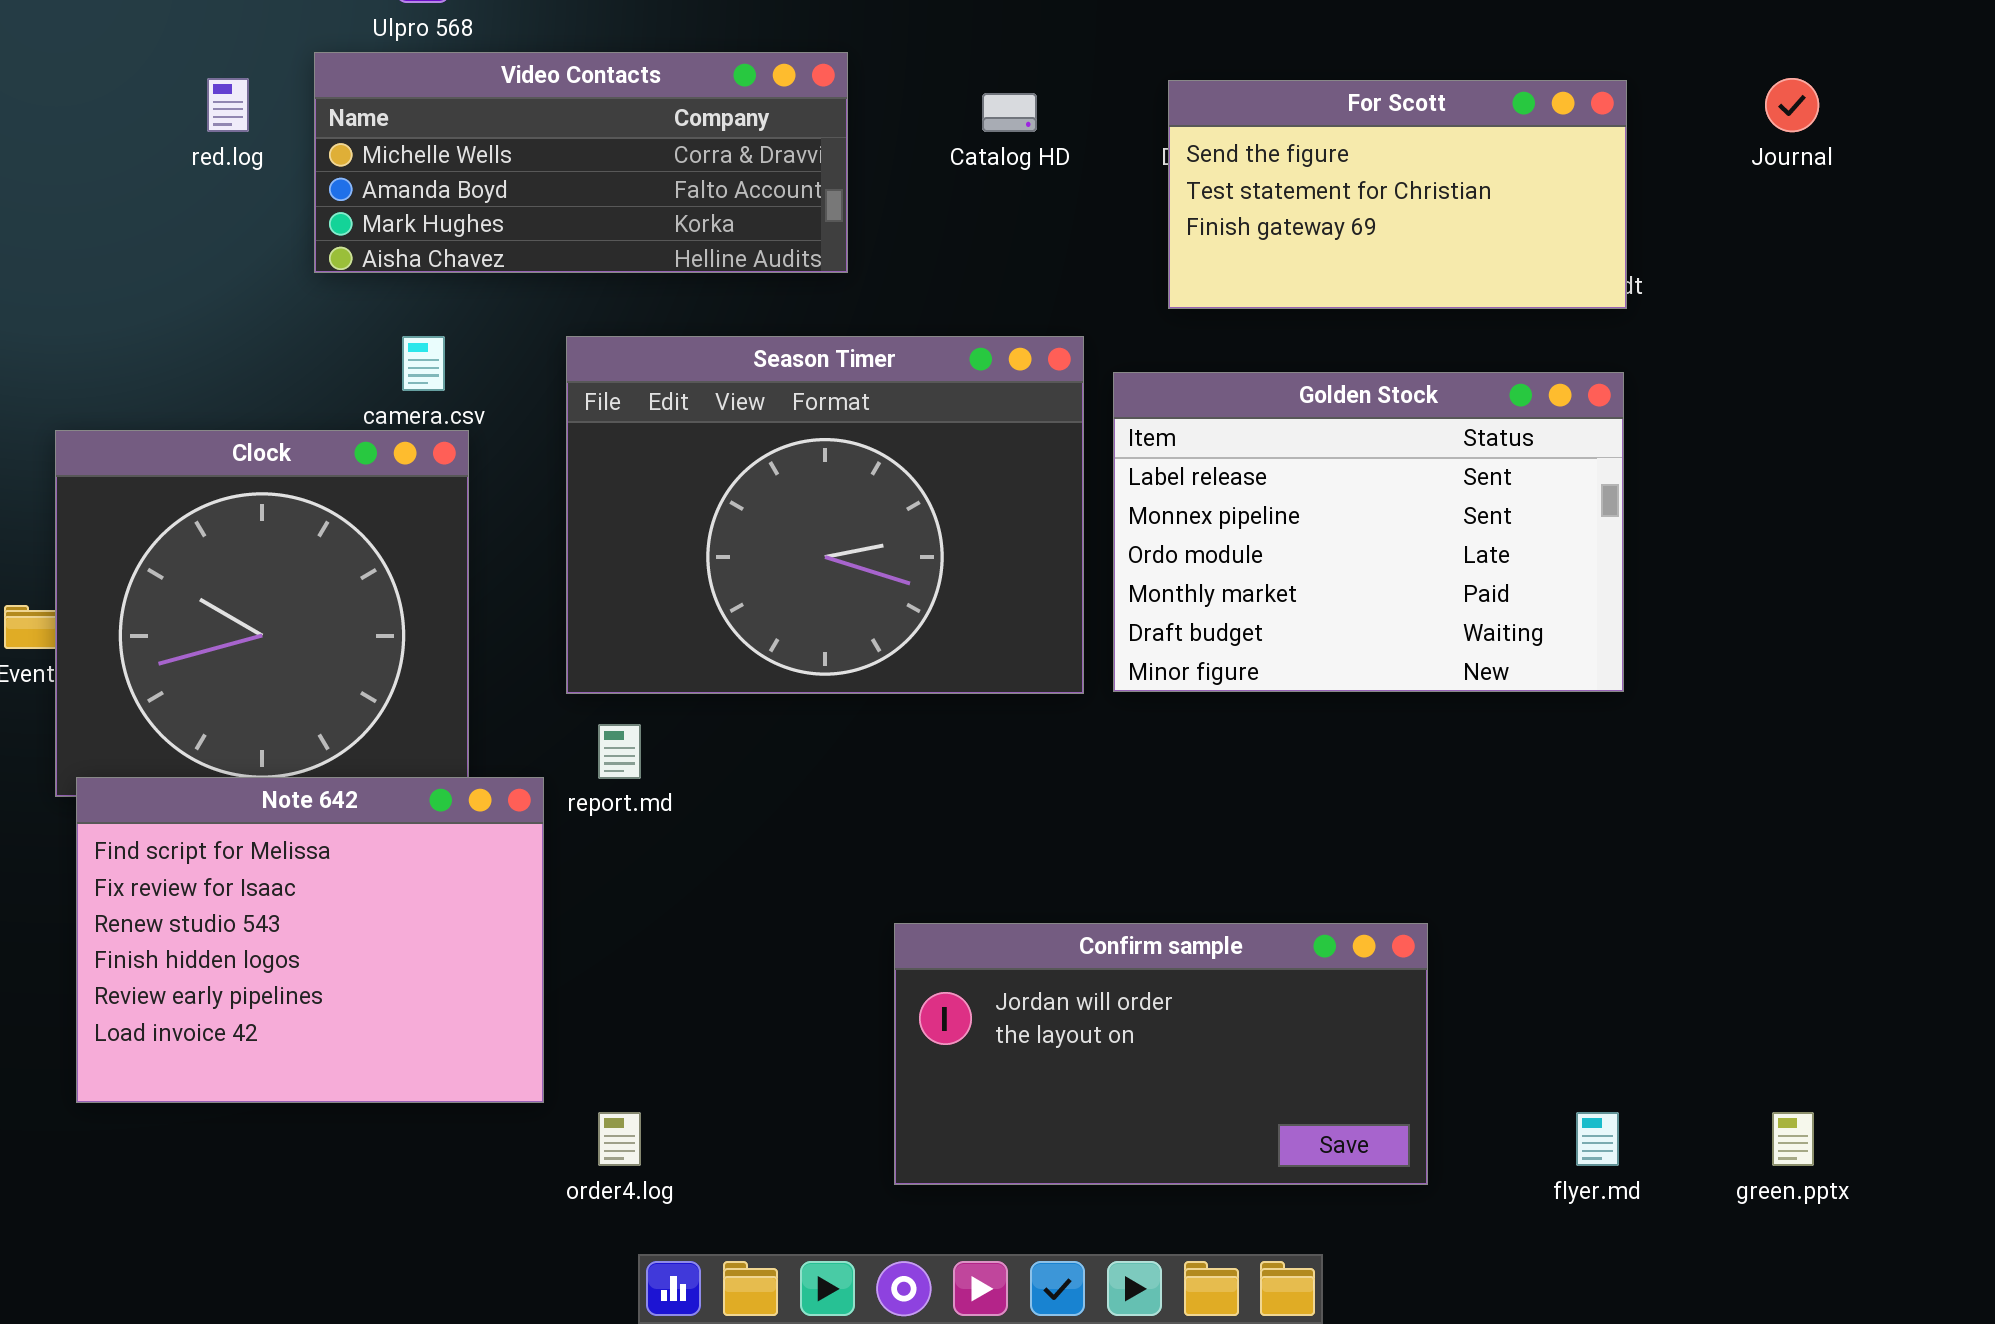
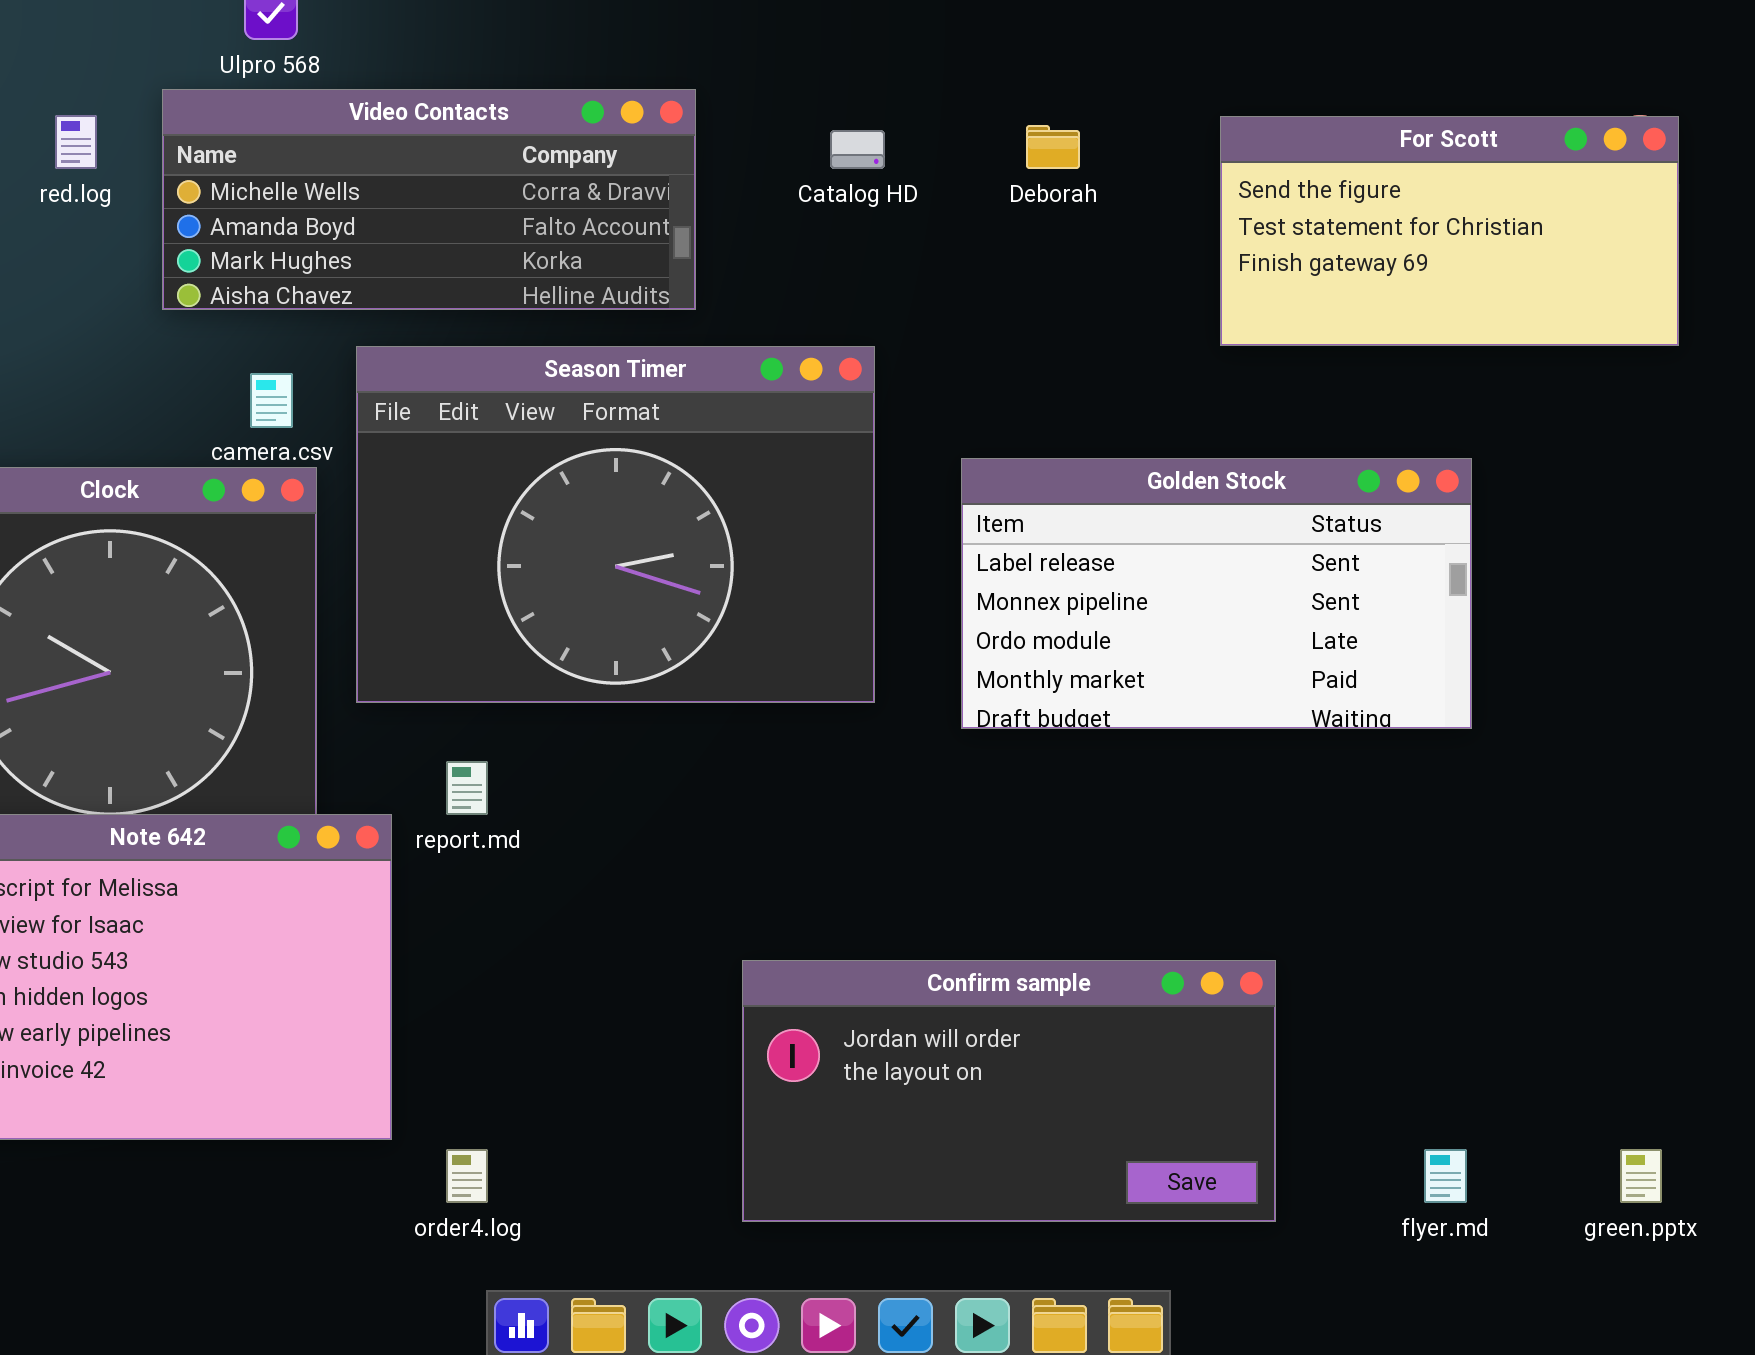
For Scott: [1168,80,1627,309] -> [1220,116,1679,346], moved
Season Timer: [566,336,1084,694] -> [356,346,875,703], moved
Golden Stock: [1113,372,1624,692] -> [961,458,1472,729], resized

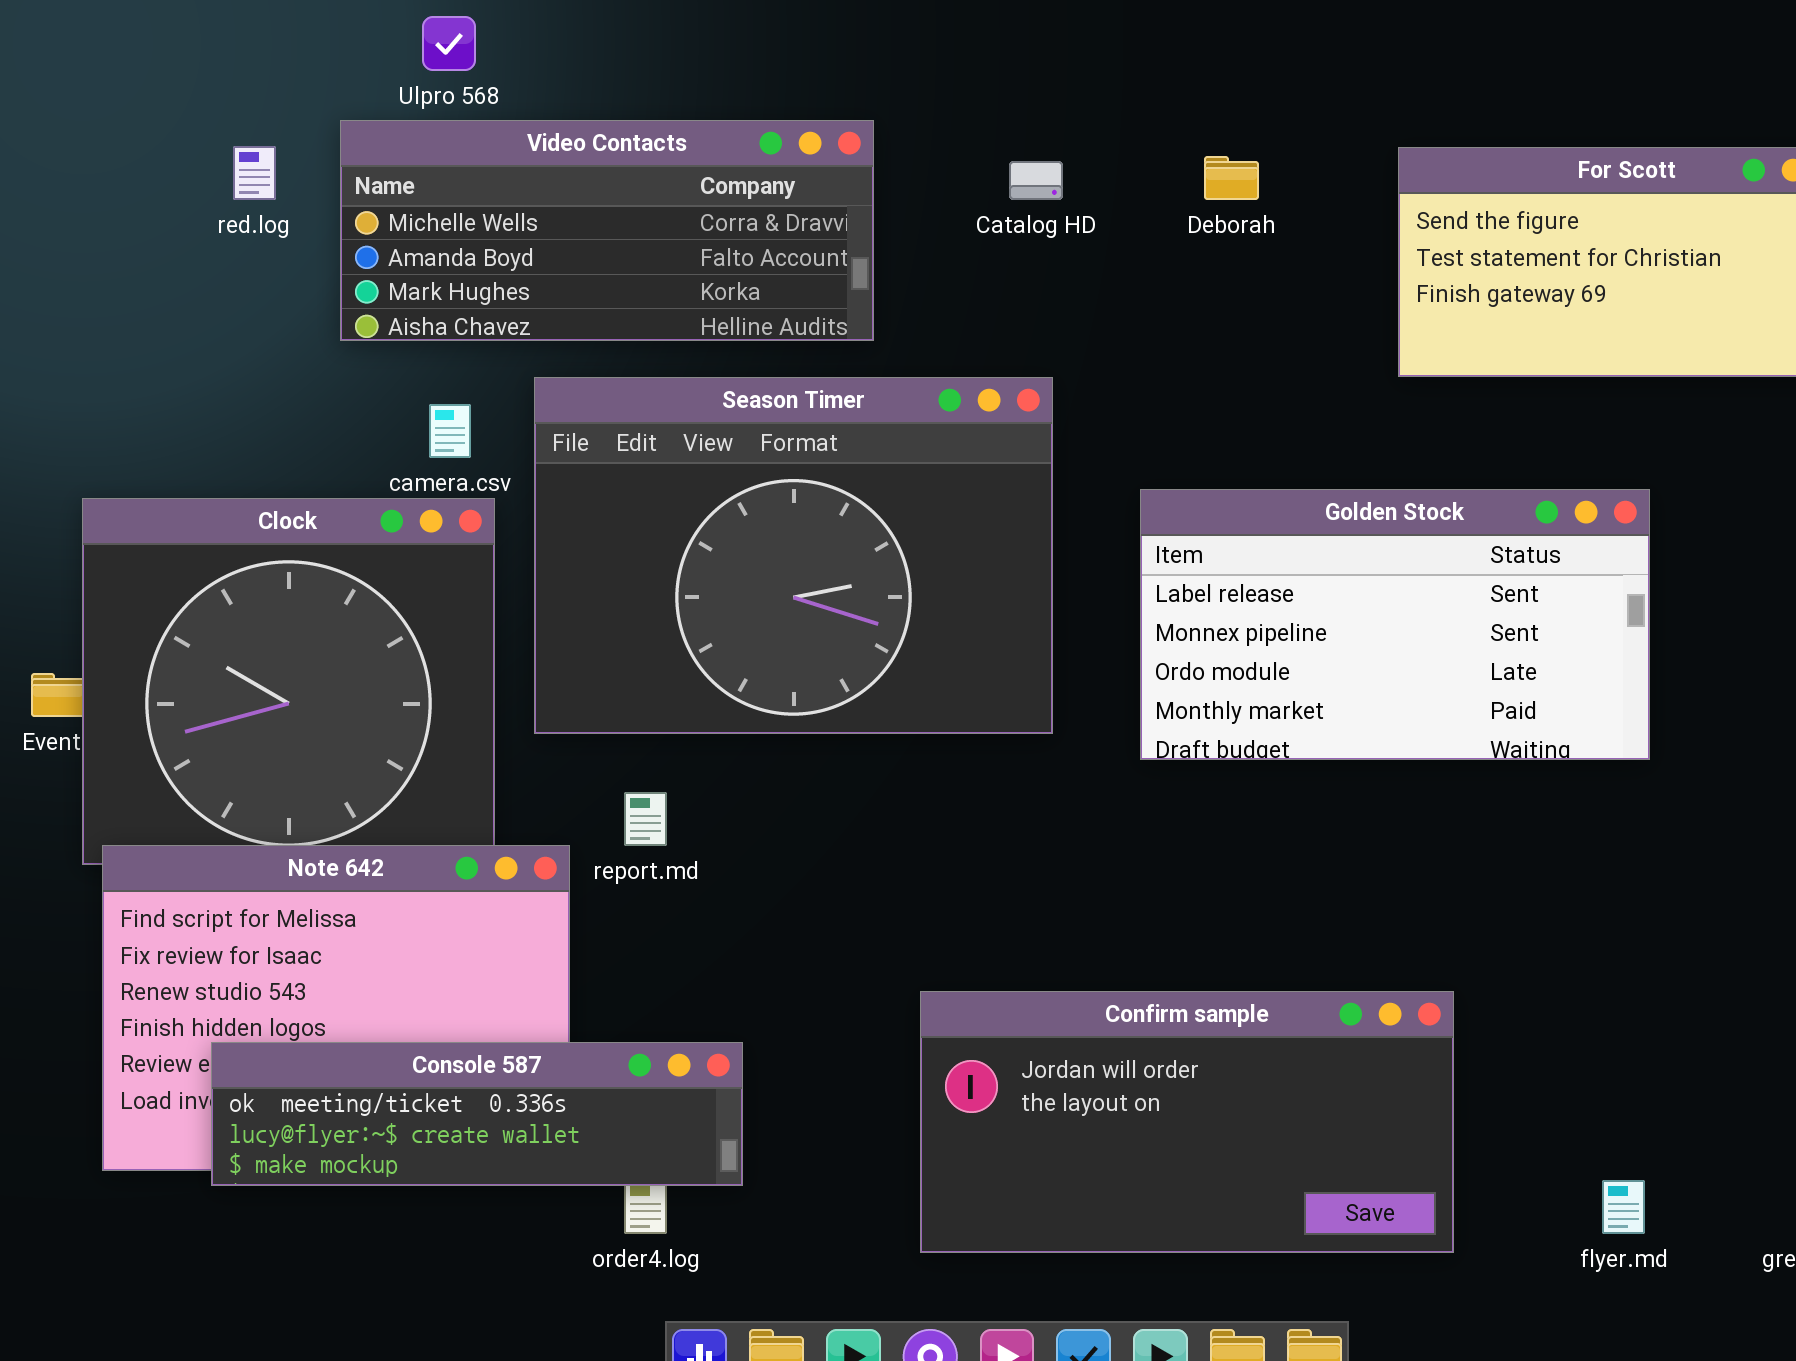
Console 587: none -> [211,1042,743,1186], opened

